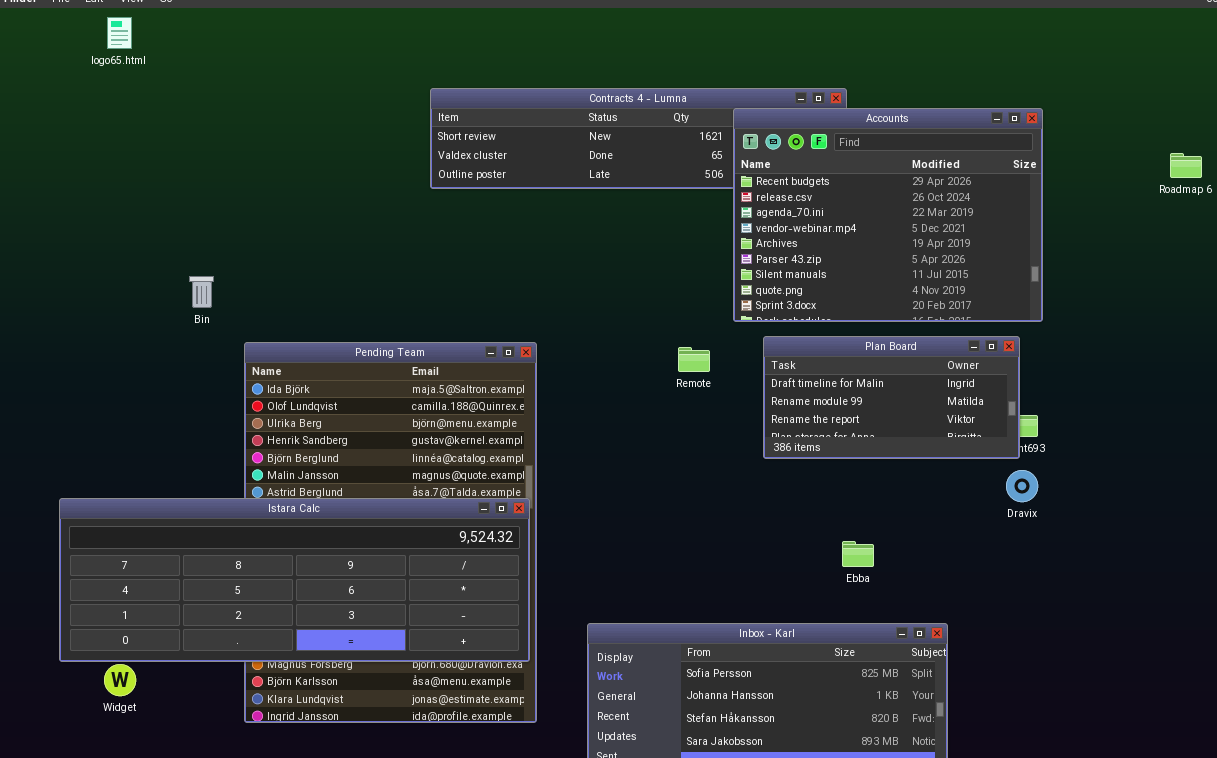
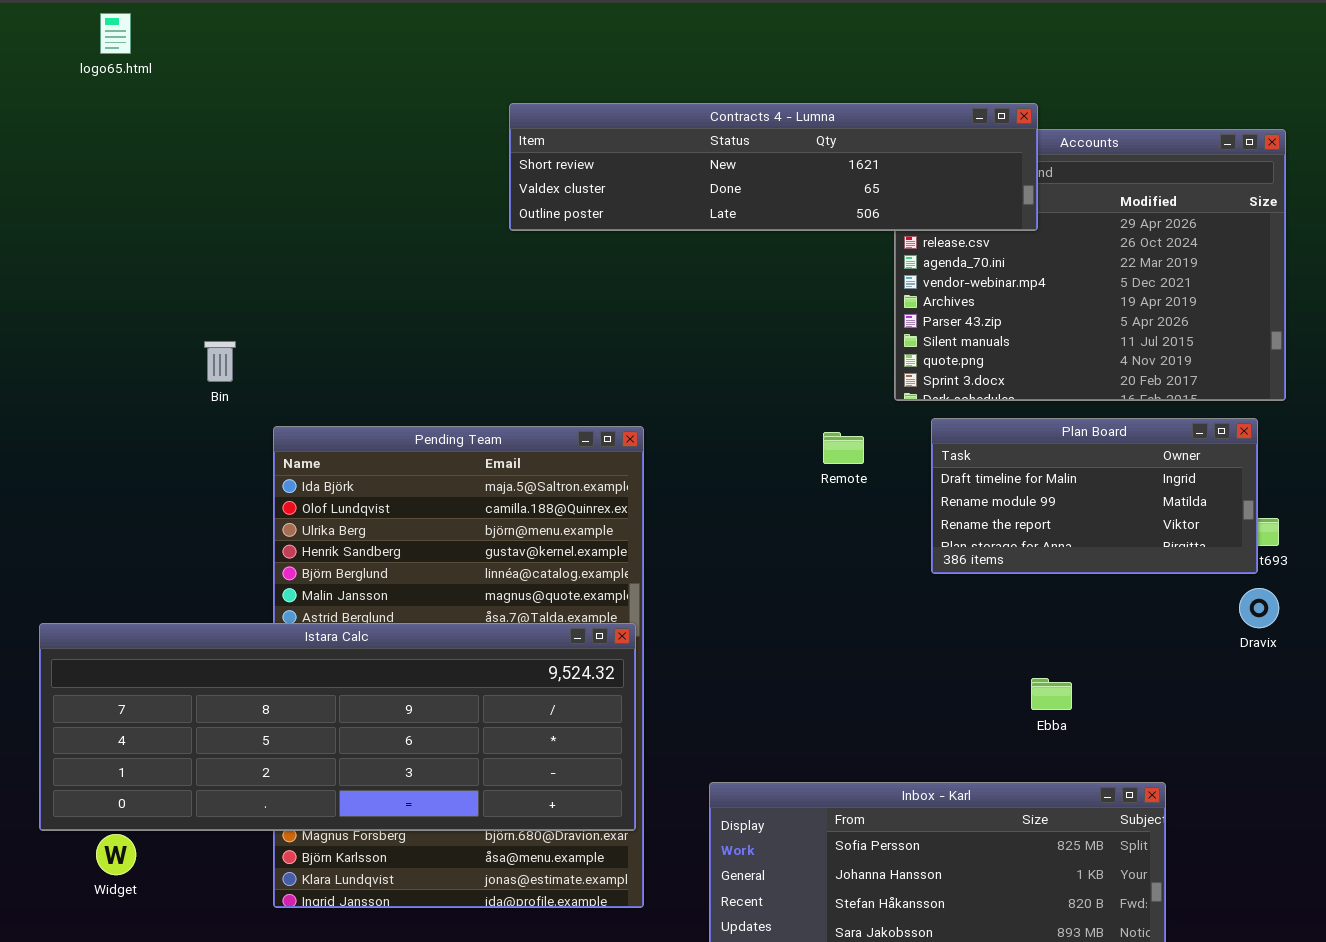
Contracts 4 - Lumna: [430,88,847,189] -> [509,103,1038,231], raised

